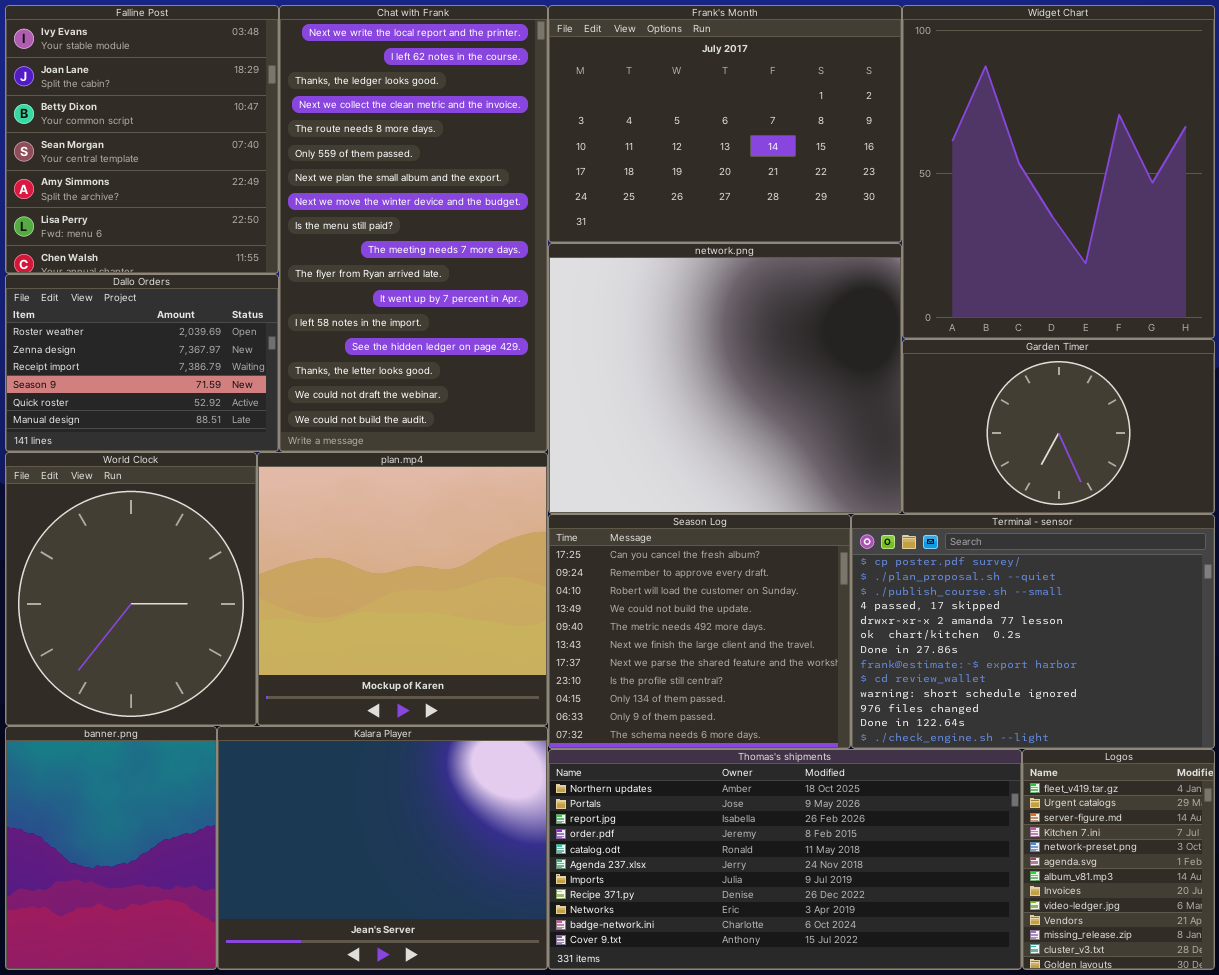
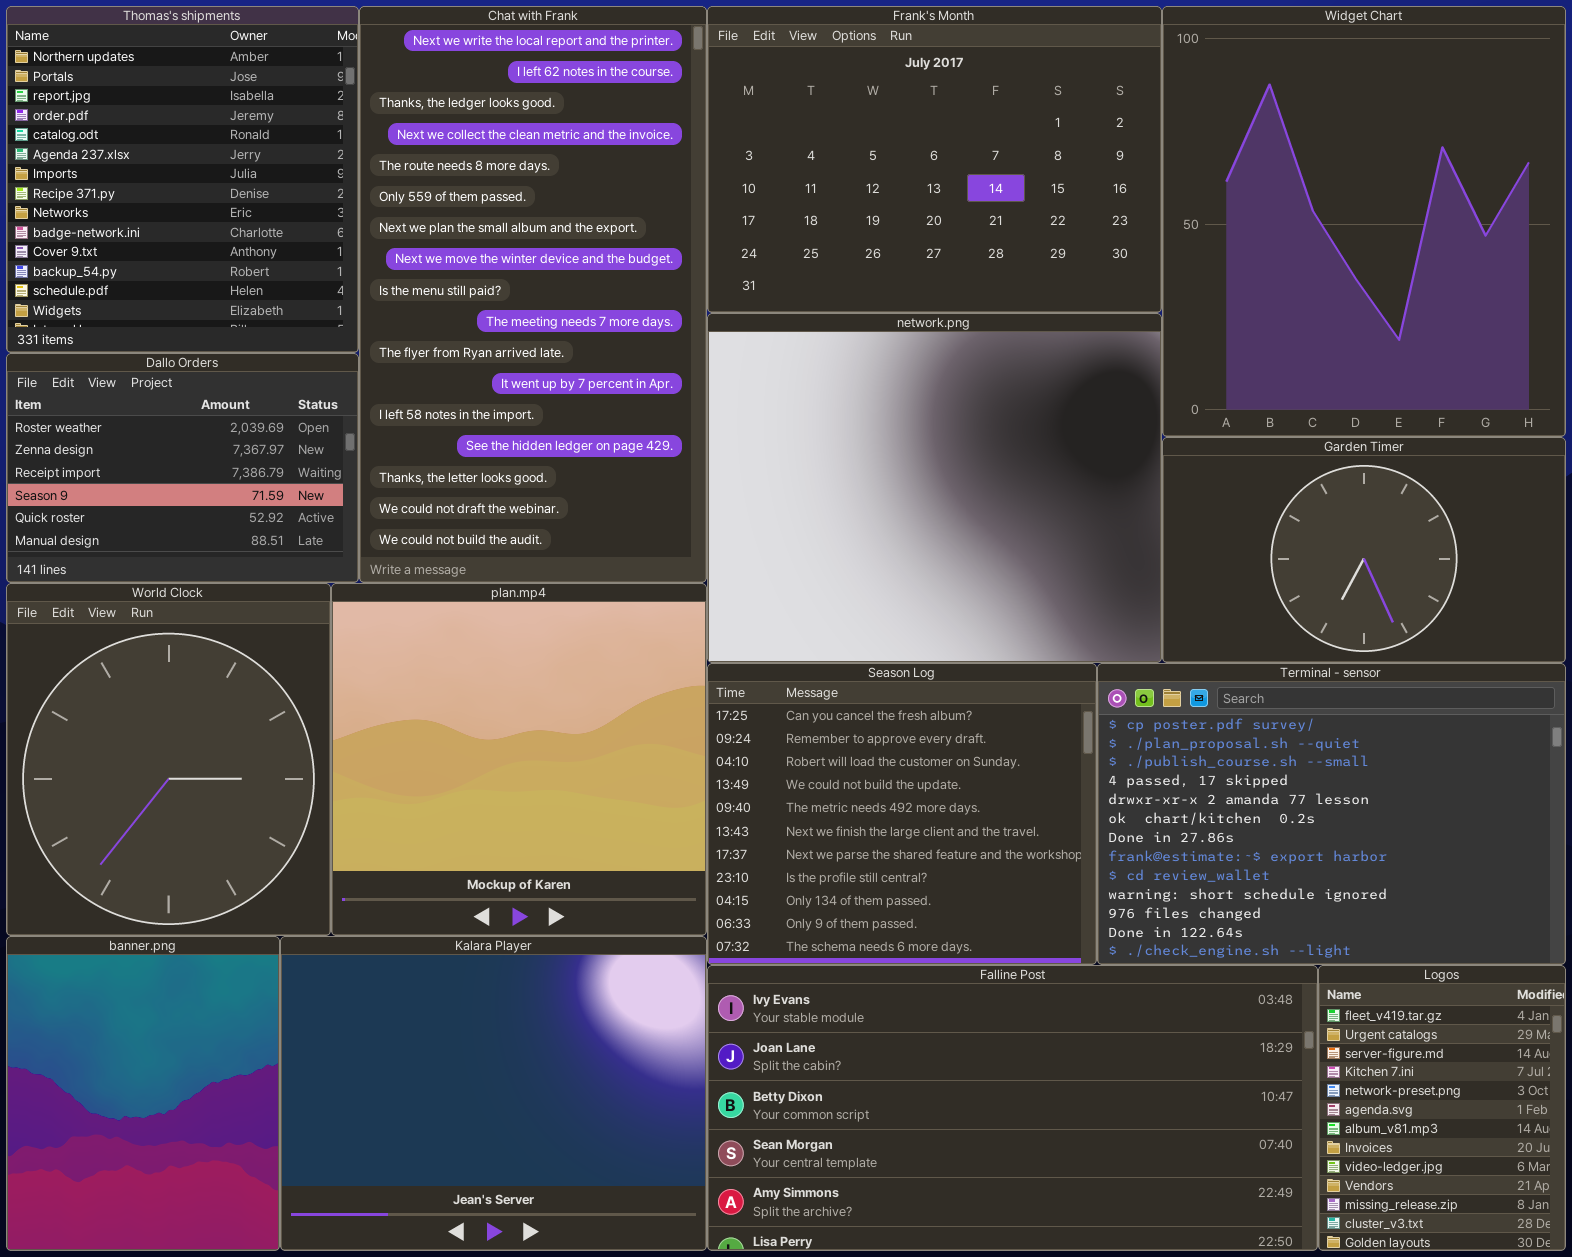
Falline Post: [5,5,279,274] -> [707,965,1318,1251], moved, resized
Thomas's shipments: [548,749,1022,970] -> [6,6,359,353], moved, resized

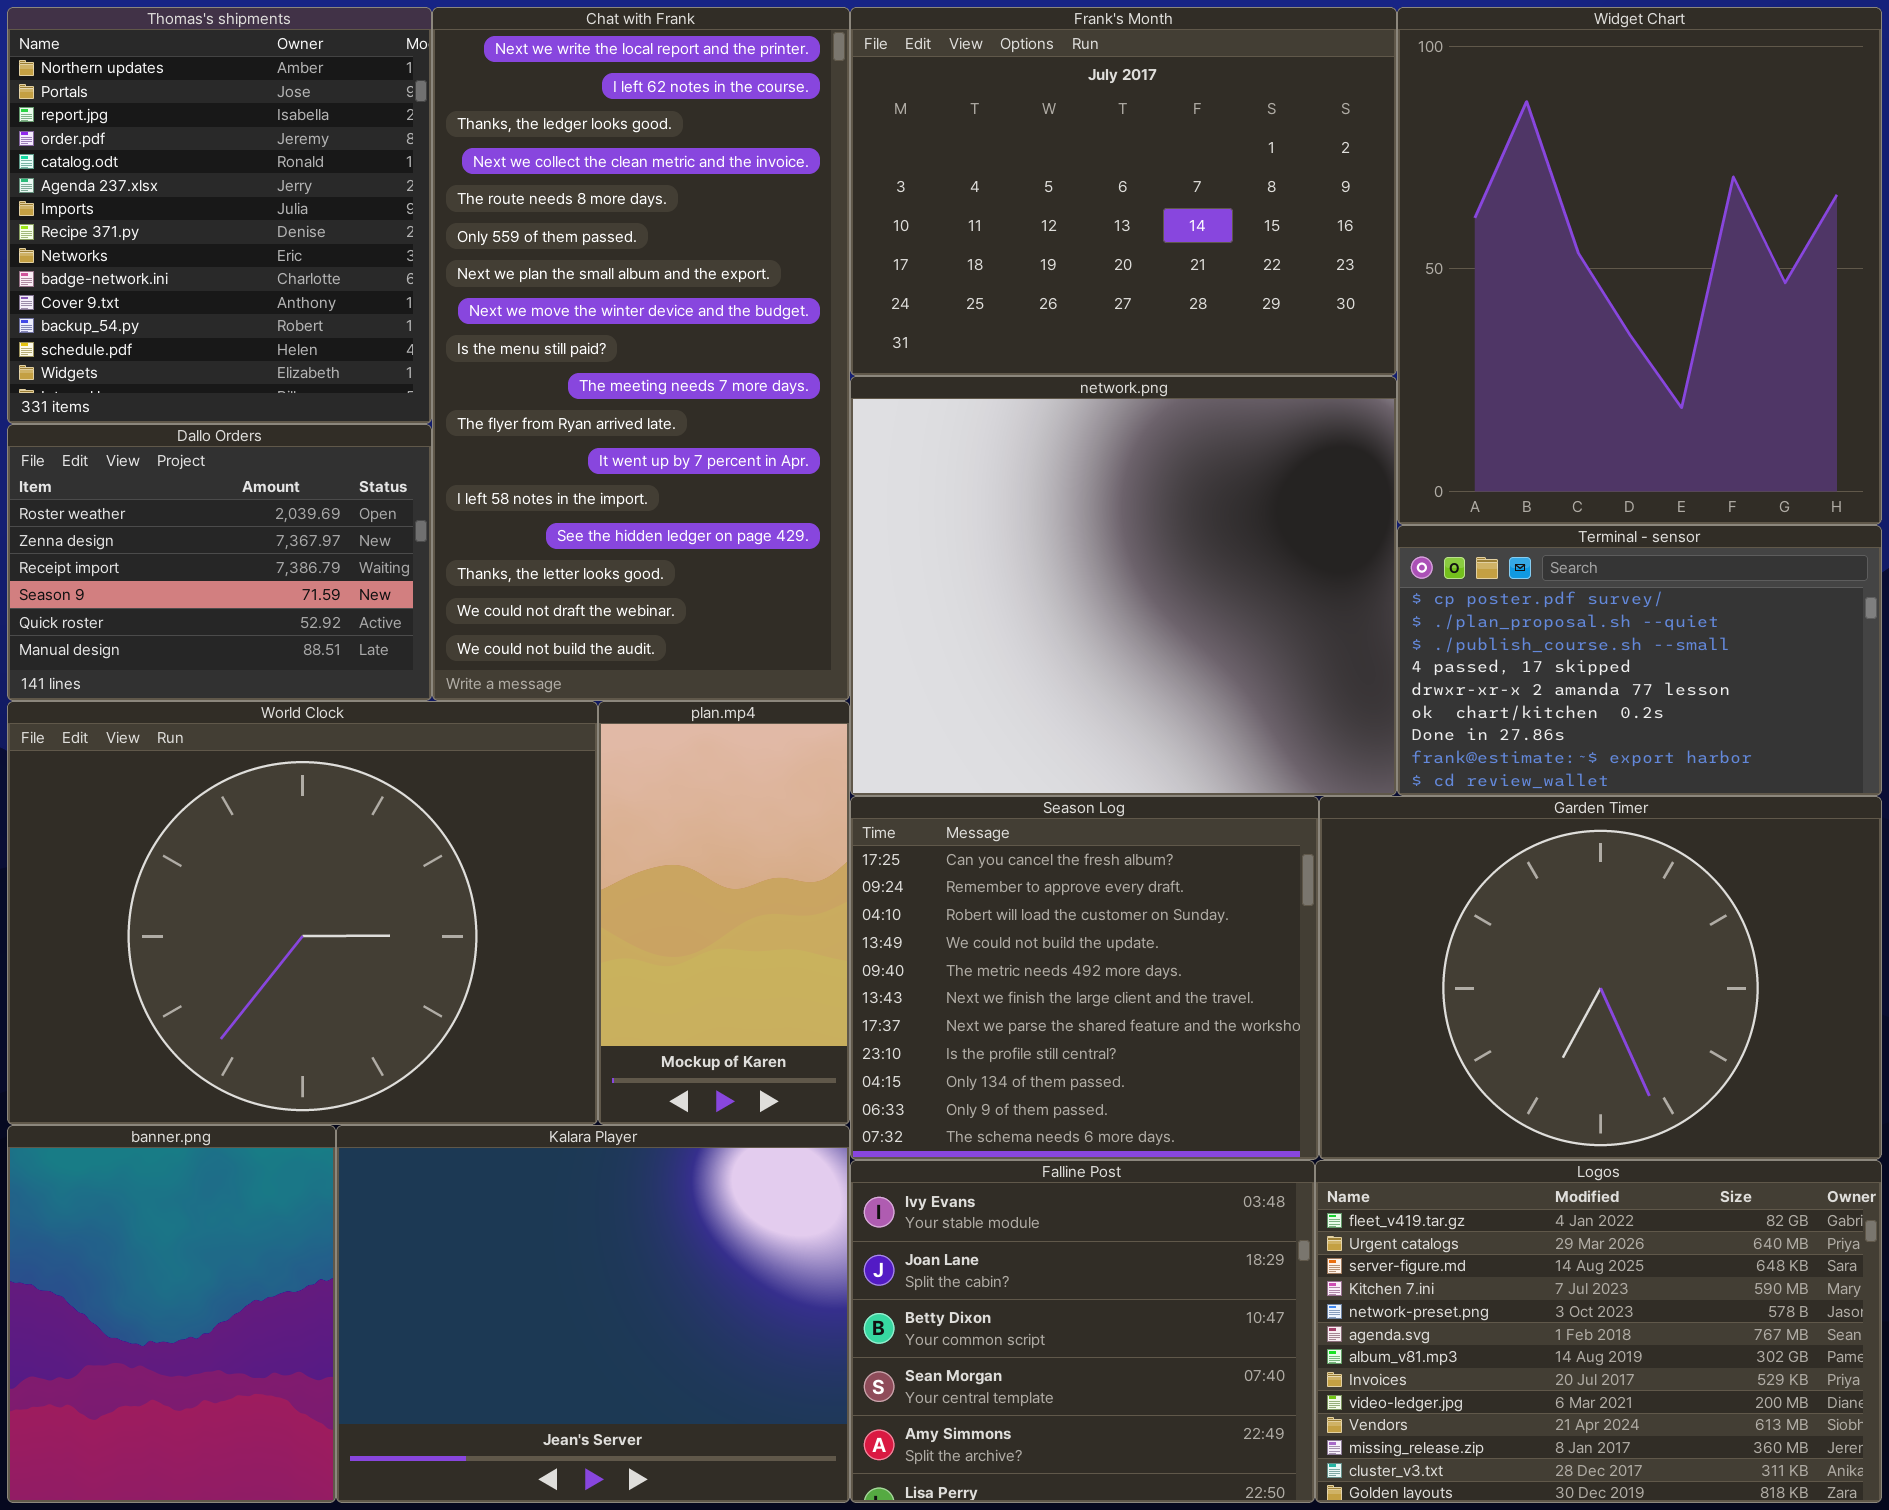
Garden Timer: [1162,437,1566,663] -> [1319,796,1882,1160], moved, resized
World Clock: [6,583,331,936] -> [7,701,598,1125], resized
plan.mp4: [331,583,707,936] -> [598,701,850,1125], resized
Terminal - sensor: [1097,663,1566,965] -> [1397,525,1882,796], moved, resized
Falline Post: [707,965,1318,1251] -> [850,1160,1315,1503], resized
Logos: [1318,965,1566,1251] -> [1315,1160,1882,1503], resized

